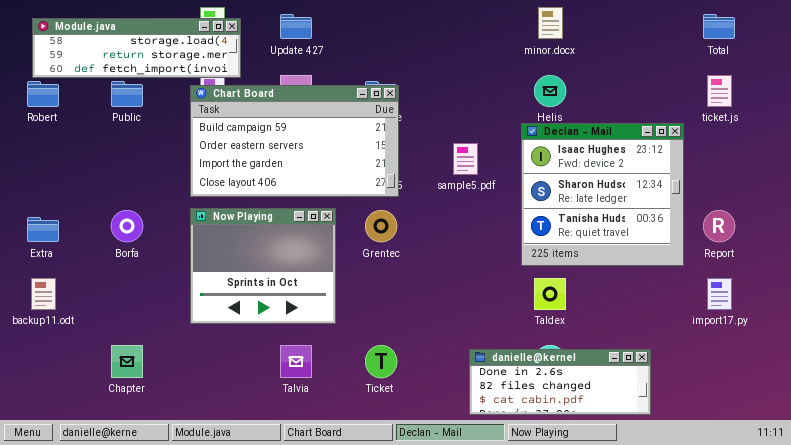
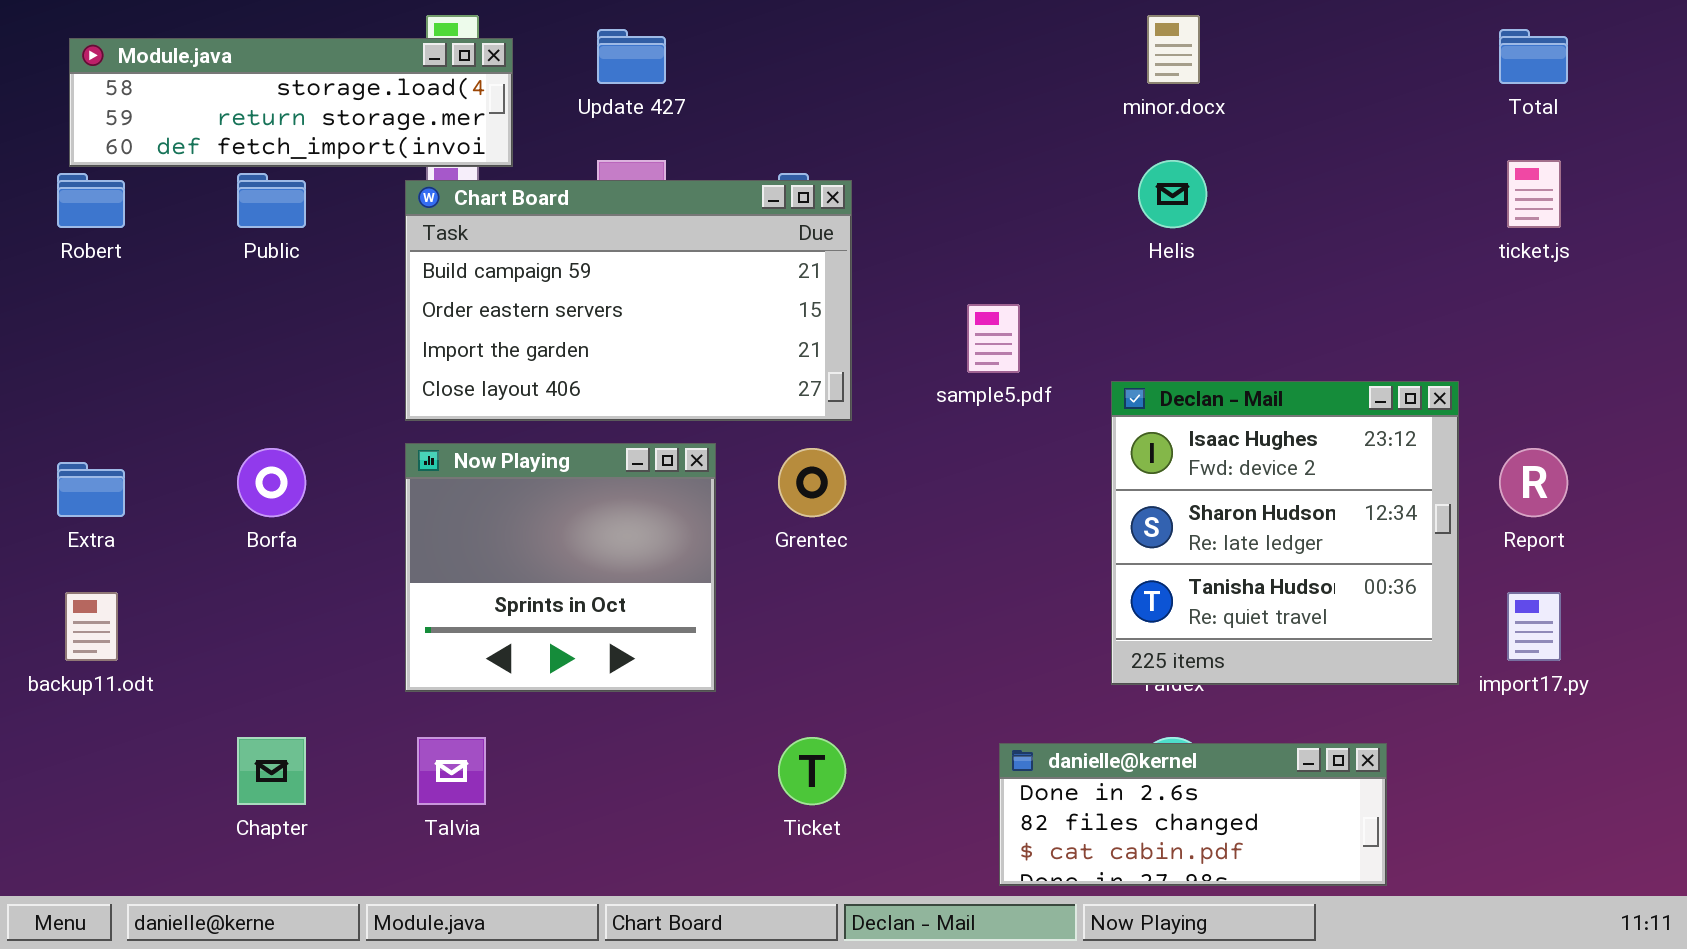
Declan - Mail: [521,123,684,266] -> [1111,381,1459,685], moved
Talvia: [280,345,312,378] -> [417,737,486,805], moved

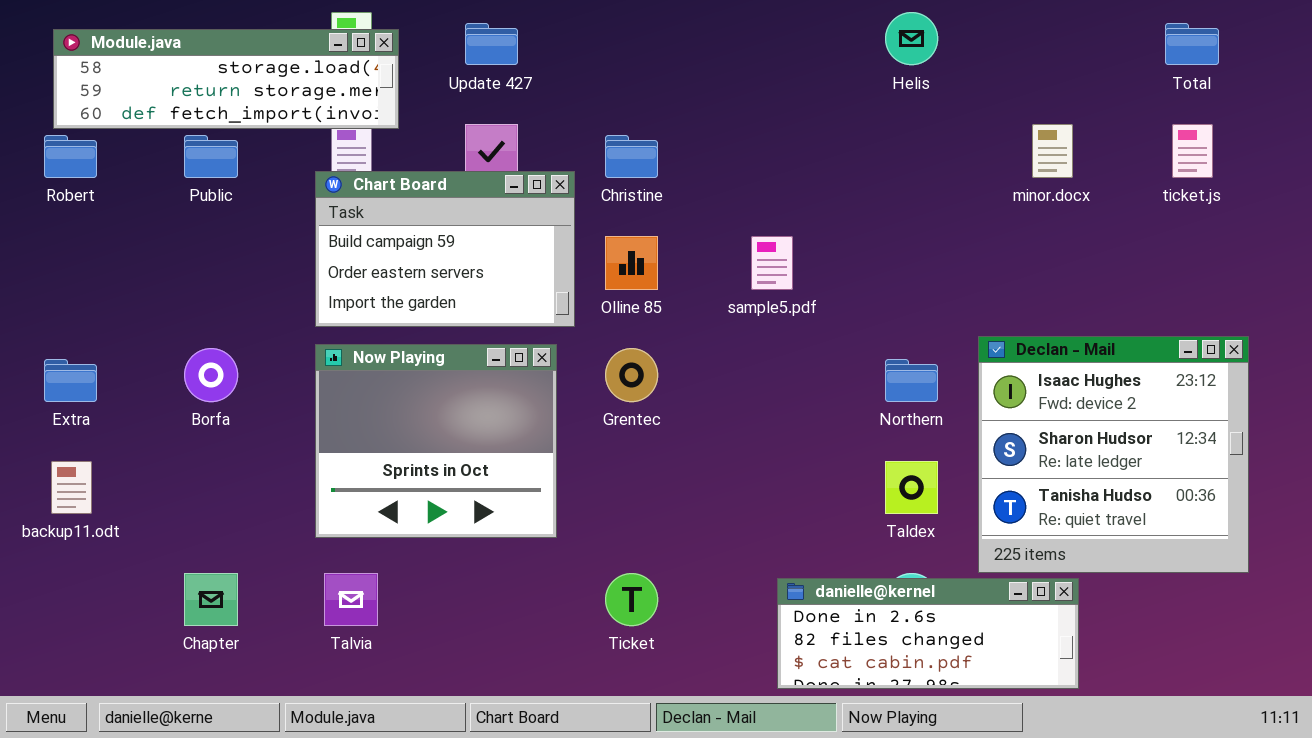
minor.docx: [1147,15,1200,84] -> [1032,124,1073,178], moved
Helis: [1138,160,1207,228] -> [885,12,938,65], moved
Chart Board: [405,180,852,421] -> [315,171,575,327], resized
Declan - Mail: [1111,381,1459,685] -> [978,336,1249,573], moved

